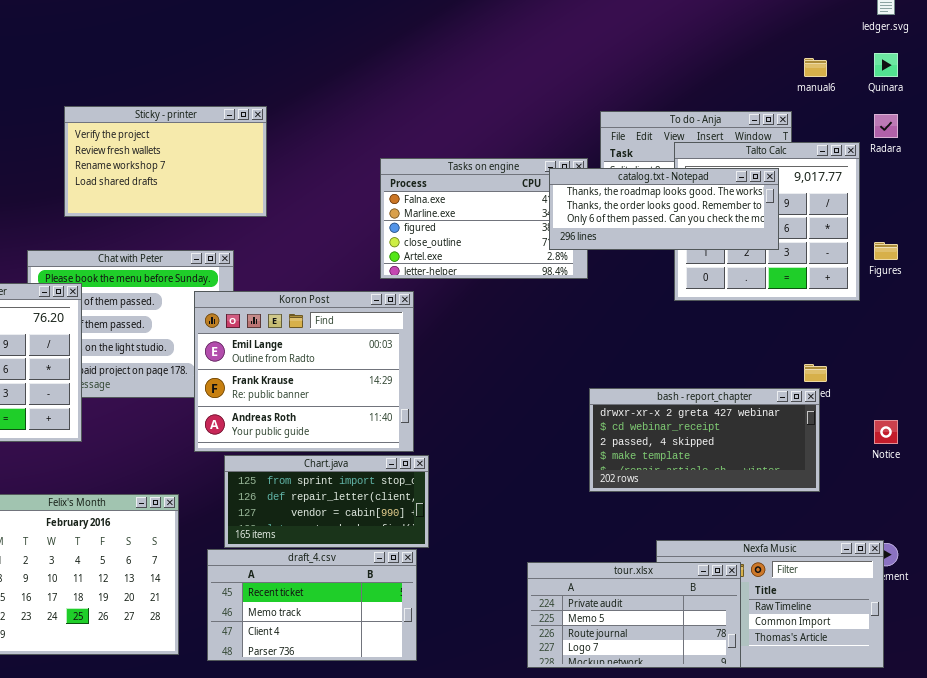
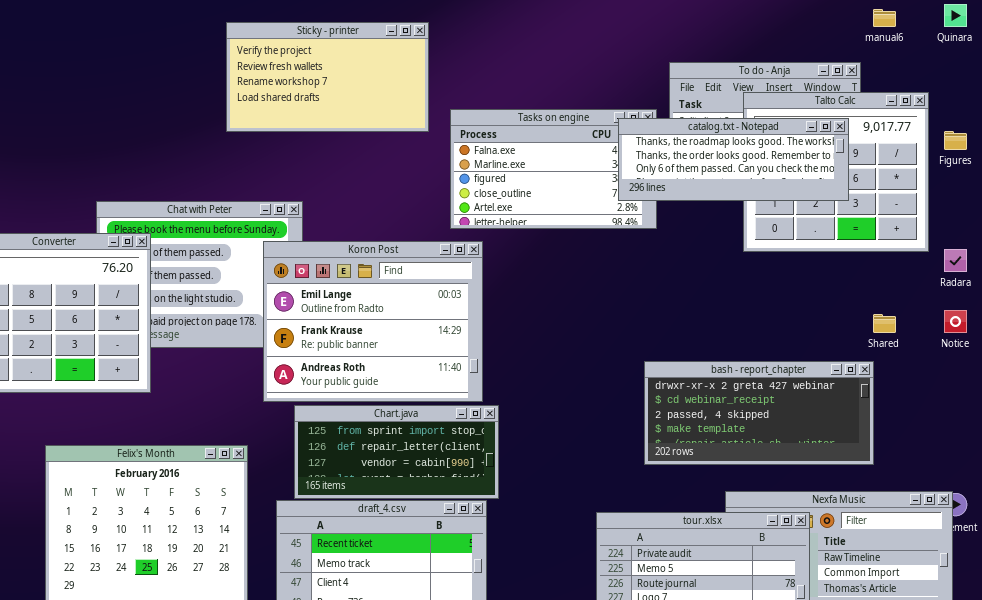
Sticky - printer: [64,106,267,217] -> [226,22,429,132], moved
Radara: [874,114,898,138] -> [944,249,967,272], moved
Figures: [874,242,898,260] -> [944,131,967,150], moved
bash - report_chapter: [589,388,820,492] -> [644,361,874,465], moved
Notice: [874,420,898,444] -> [944,310,967,333], moved

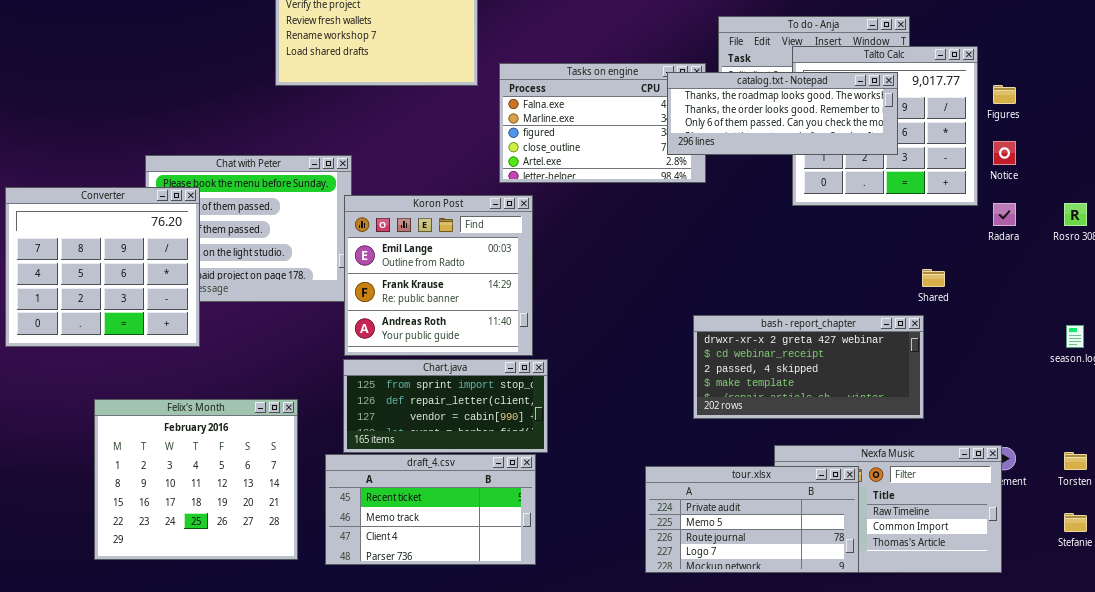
Koron Post: [263,241,483,402] -> [344,195,533,356], resized
Notice: [944,310,967,333] -> [993,141,1016,165], moved

